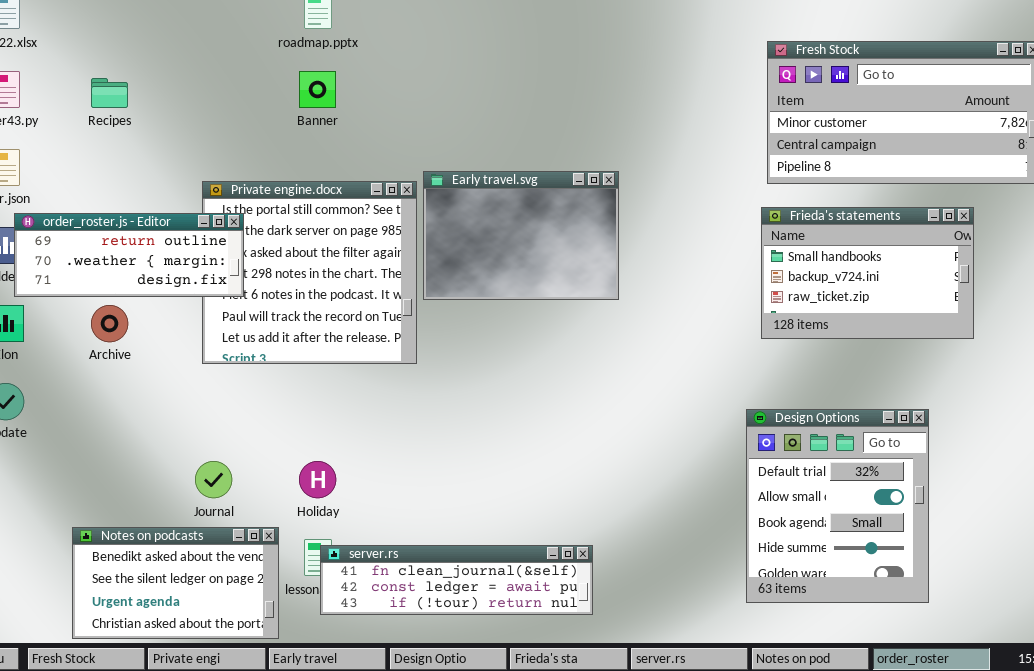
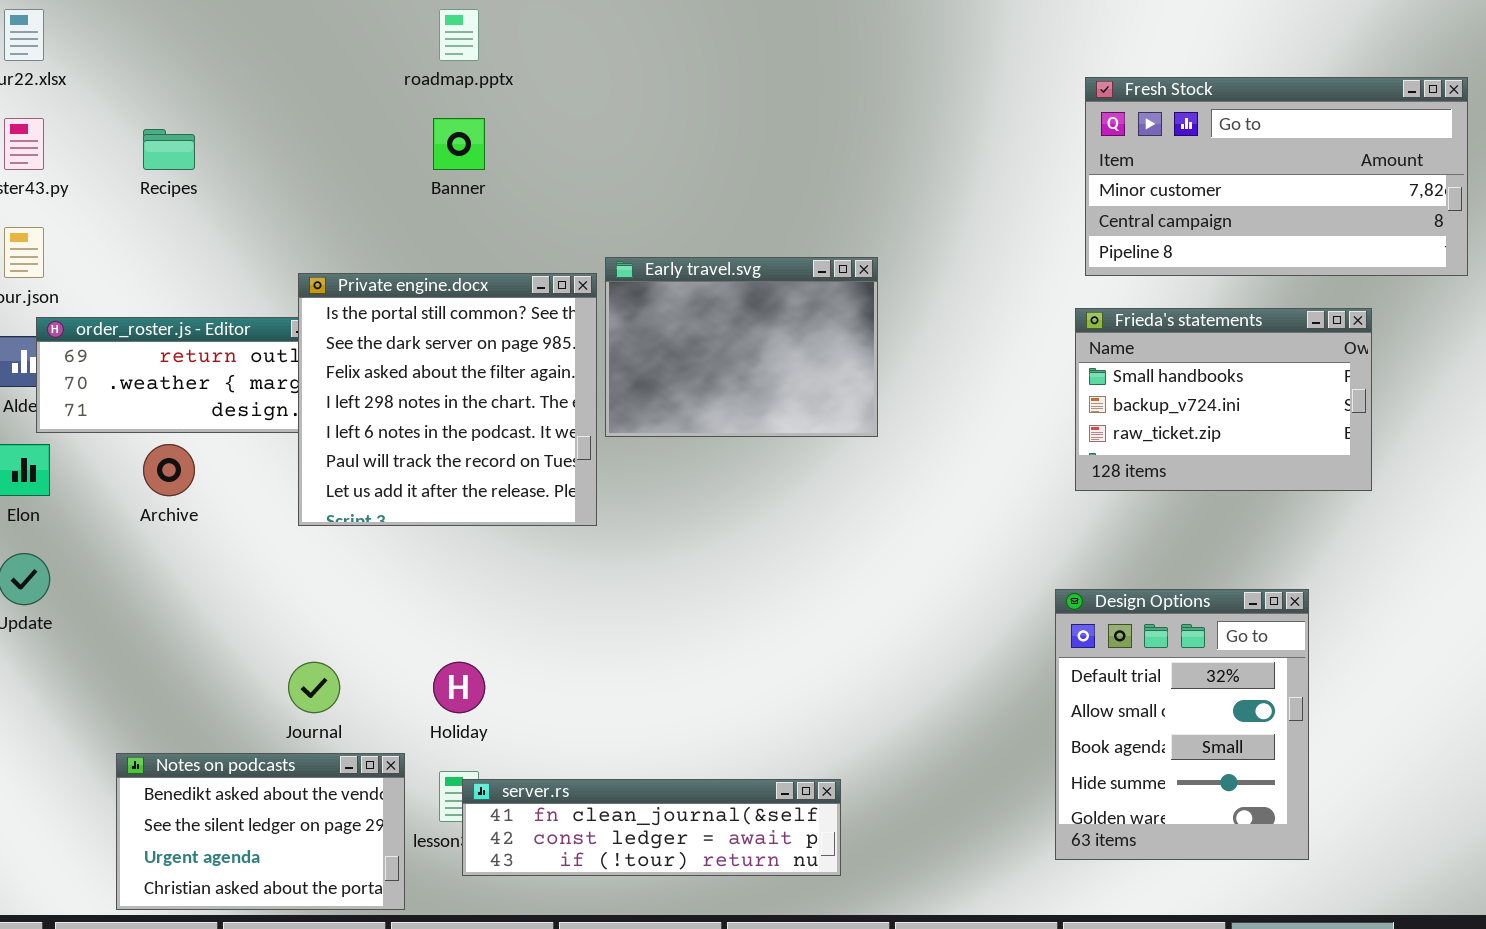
Private engine.docx: [202,181,417,364] -> [298,273,597,526], raised

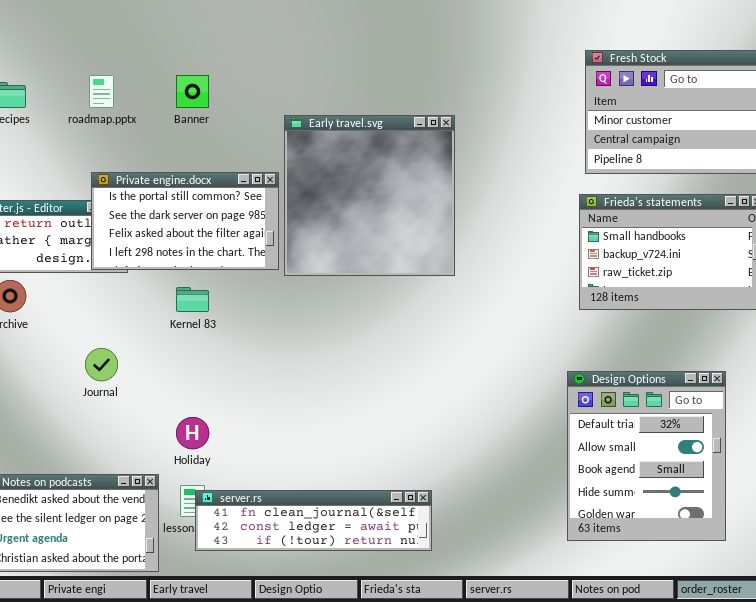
roadmap.pptx: [439,9,479,61] -> [89,75,114,108], moved
Early travel.svg: [605,257,878,437] -> [284,115,455,276], resized
Private engine.docx: [298,273,597,526] -> [91,172,279,270], resized
Journal: [288,662,340,713] -> [85,348,118,381], moved

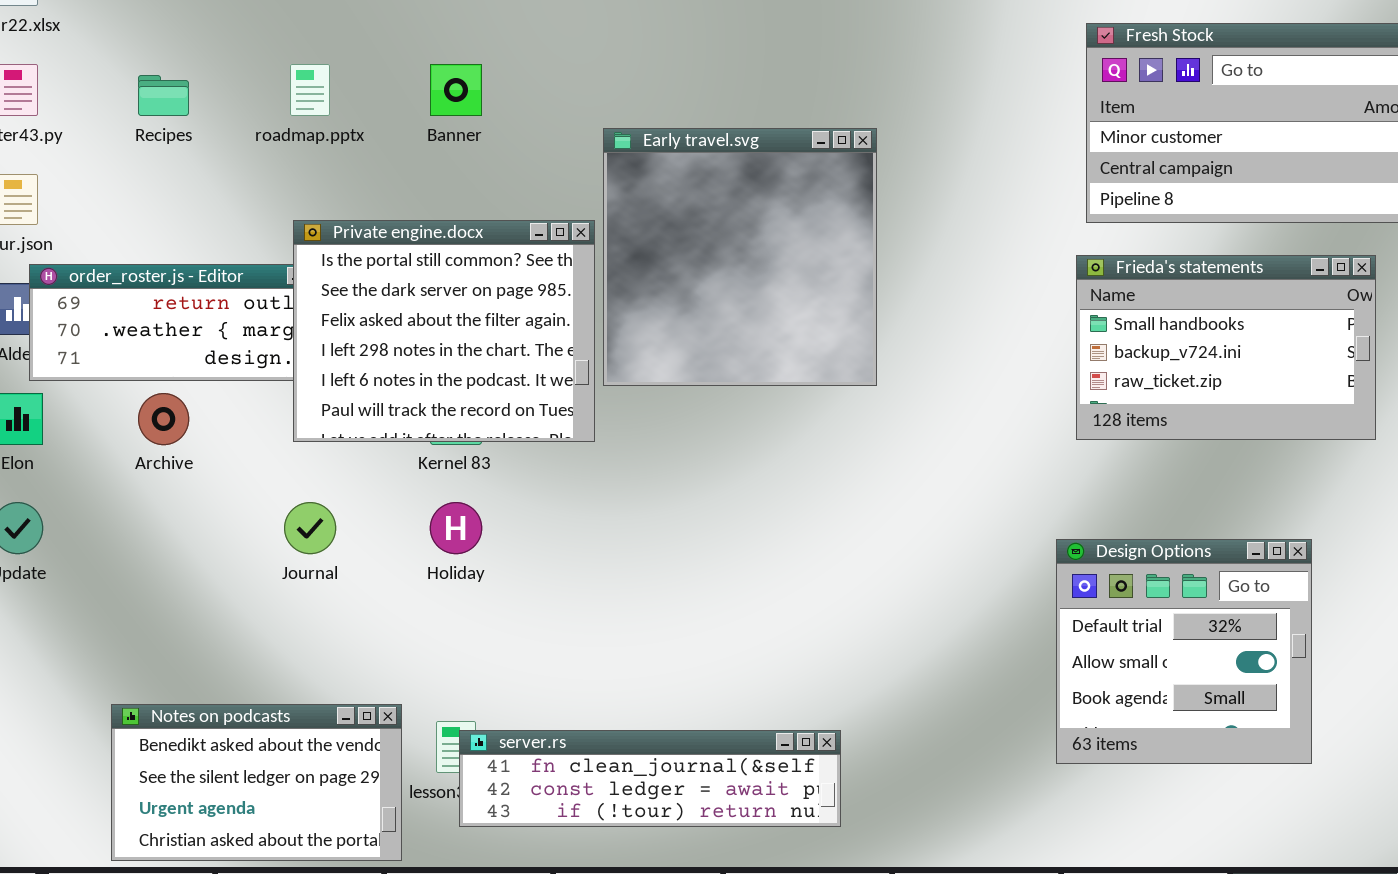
Private engine.docx: [91,172,279,270] -> [293,220,595,442], resized
Design Options: [567,371,726,541] -> [1056,539,1312,764], resized
Holiday: [176,417,209,449] -> [430,502,482,554], moved

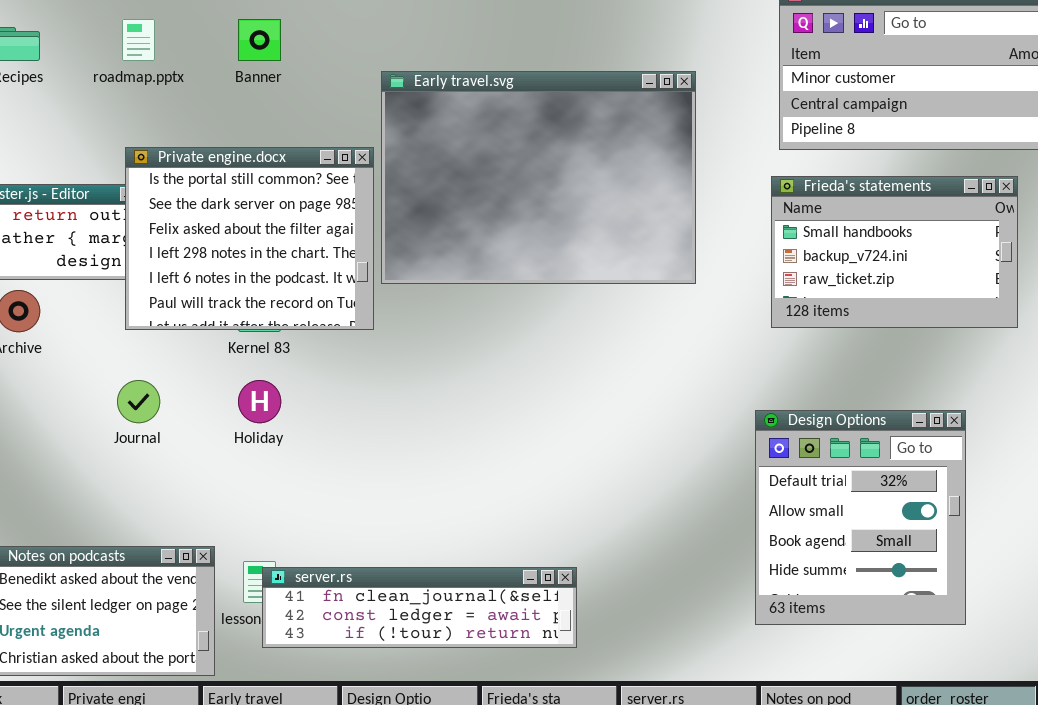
Early travel.svg: [603,128,877,386] -> [381,71,696,284], resized
Design Options: [1056,539,1312,764] -> [755,410,966,625], resized

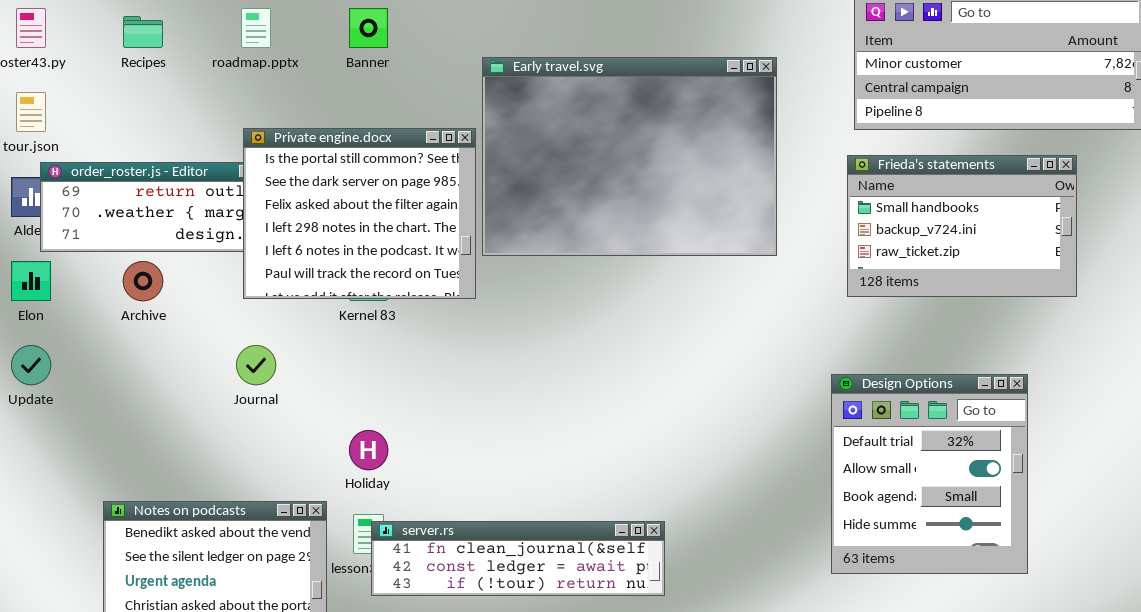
Holiday: [238,380,281,423] -> [349,430,388,470], moved

